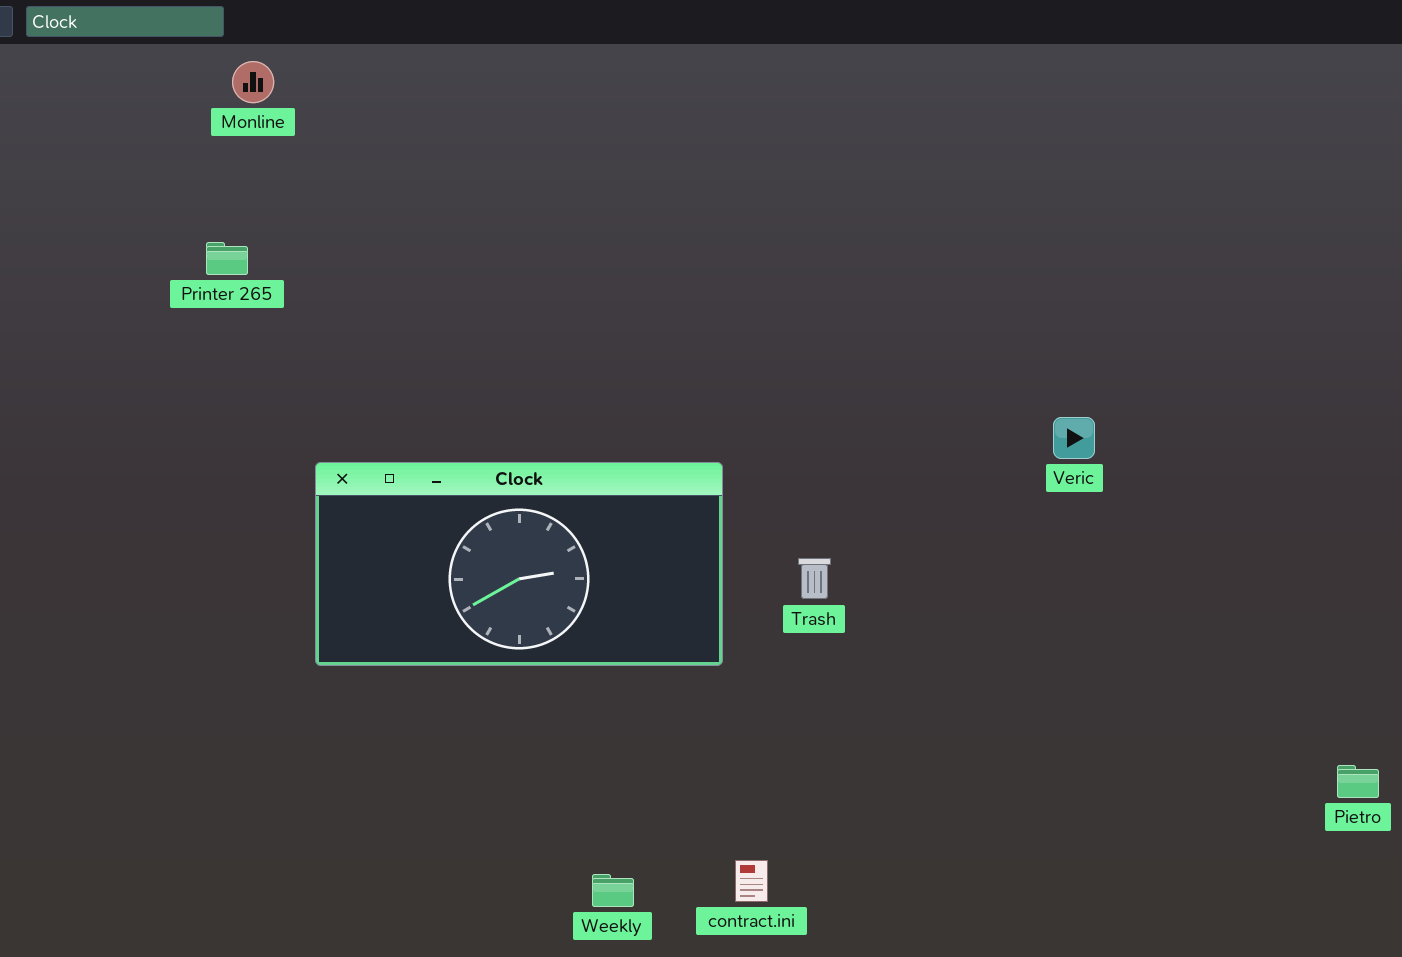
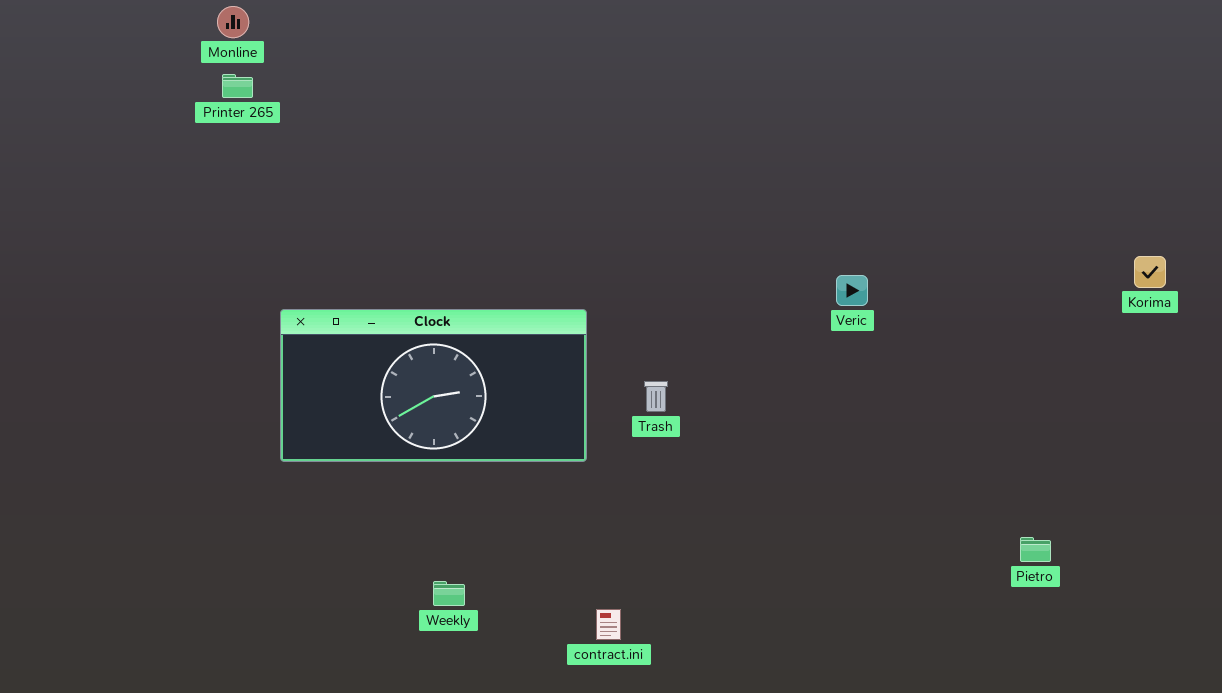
Printer 265: [206,242,248,275] -> [222,74,253,98], moved
Pietro: [1337,765,1379,798] -> [1020,537,1051,562], moved
Weekly: [592,874,634,907] -> [433,581,465,606], moved

